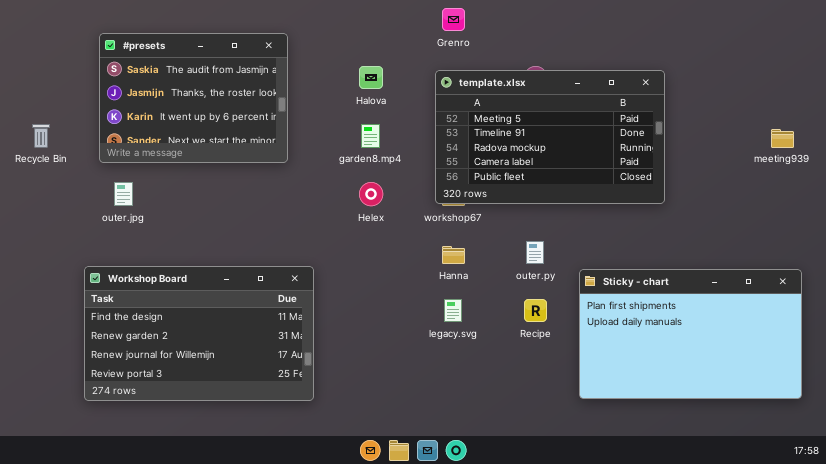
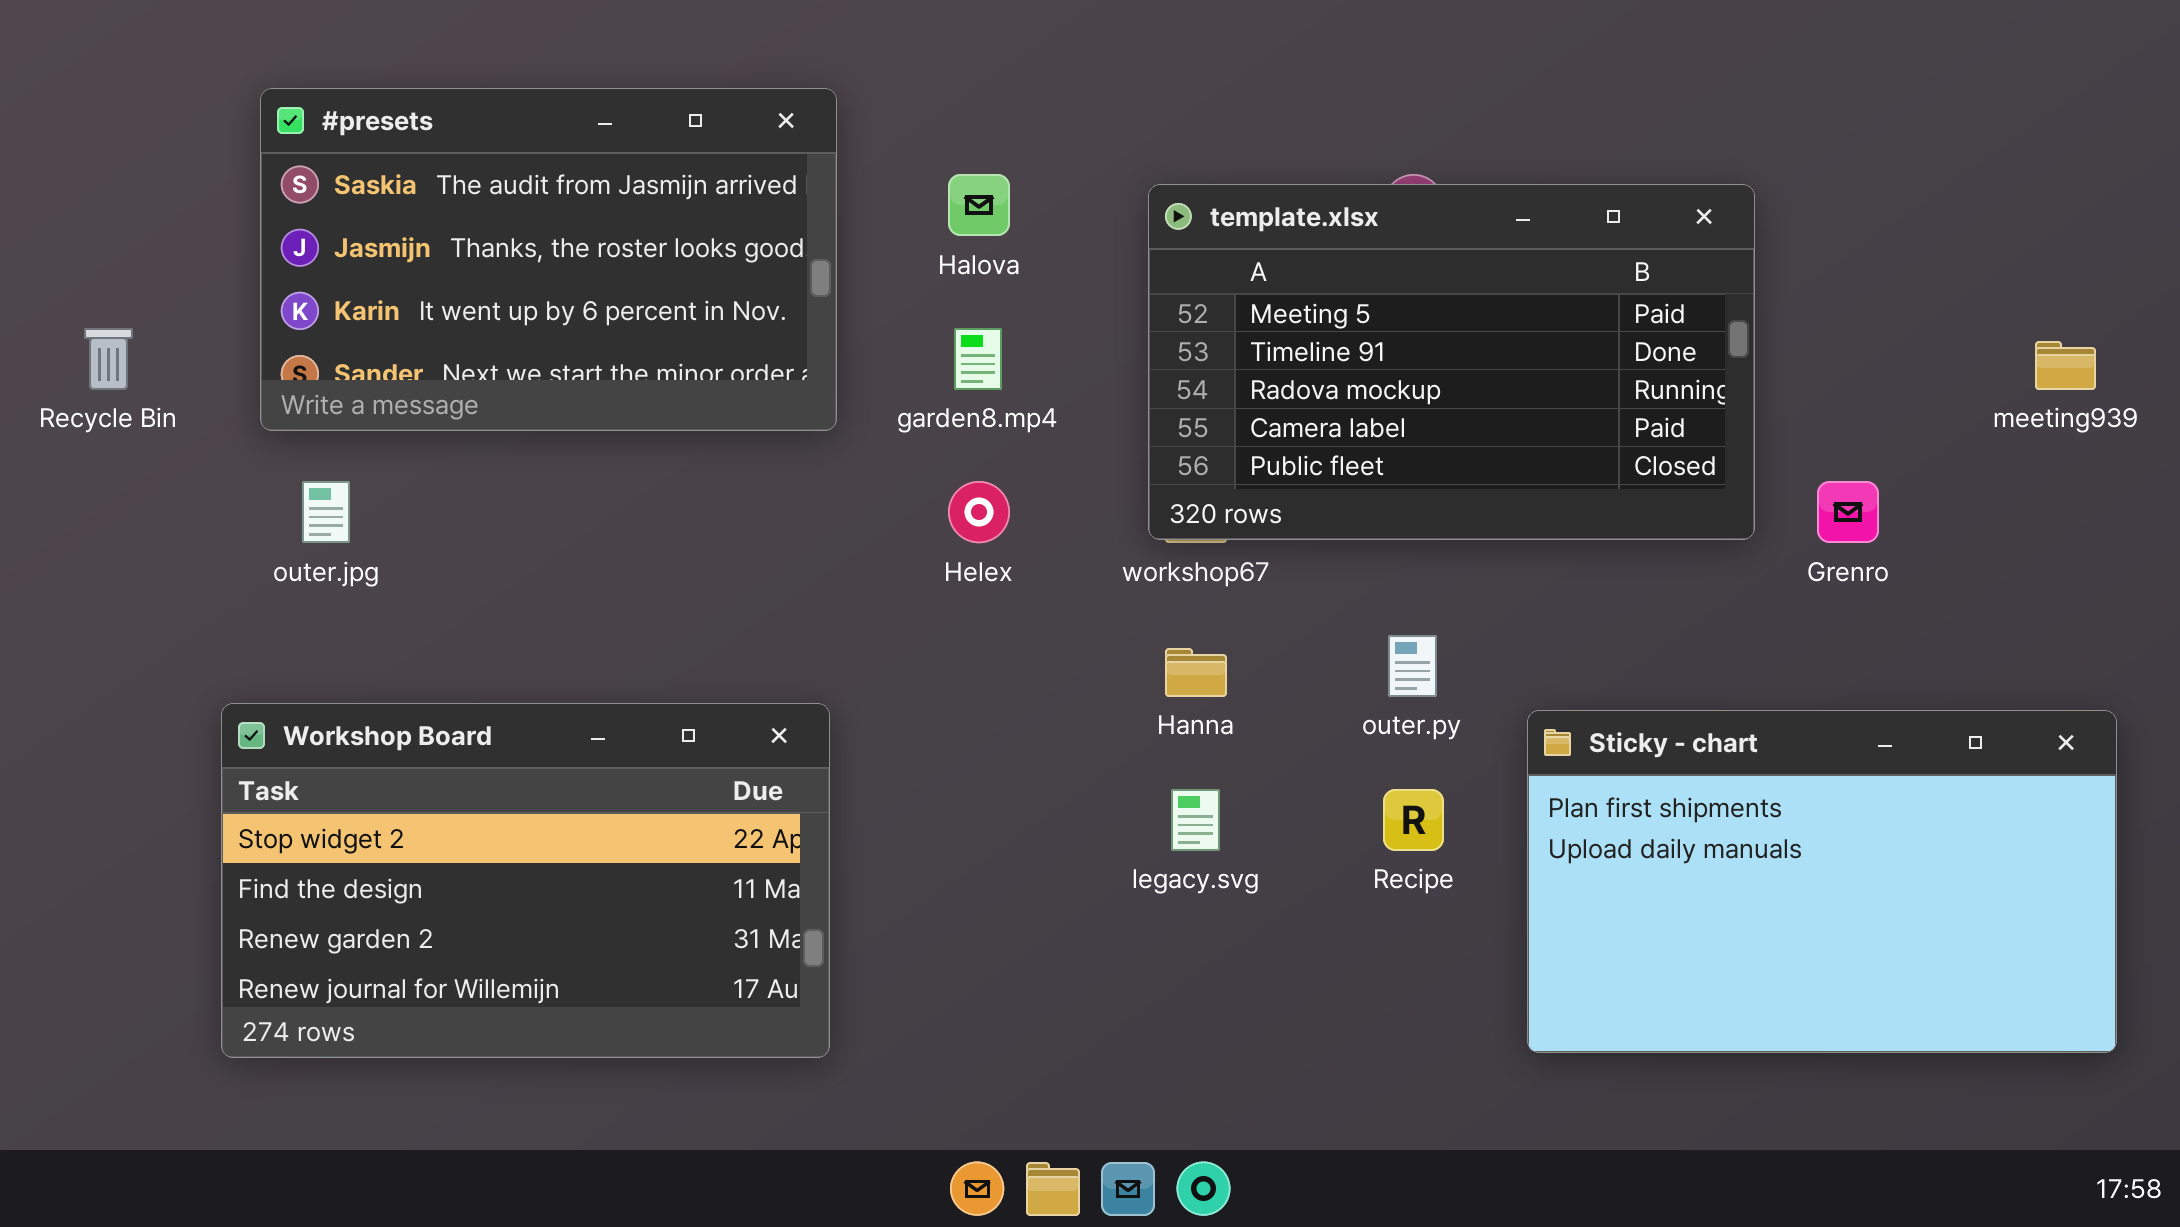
Grenro: [442,8,465,31] -> [1817,481,1879,543], moved
#presets: [99,33,288,163] -> [260,88,837,431], resized
Workshop Board: [84,266,314,401] -> [221,703,830,1058], scrolled up 1 row

